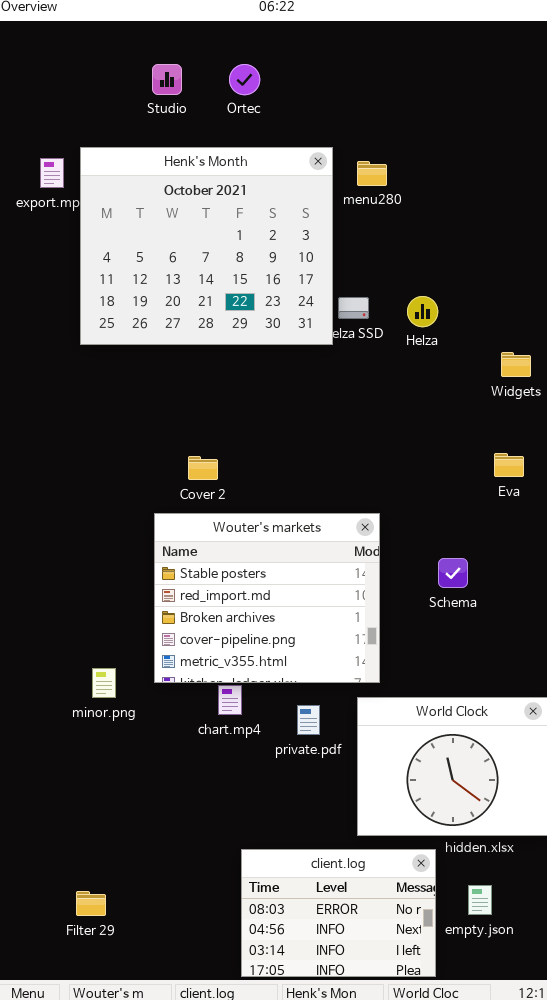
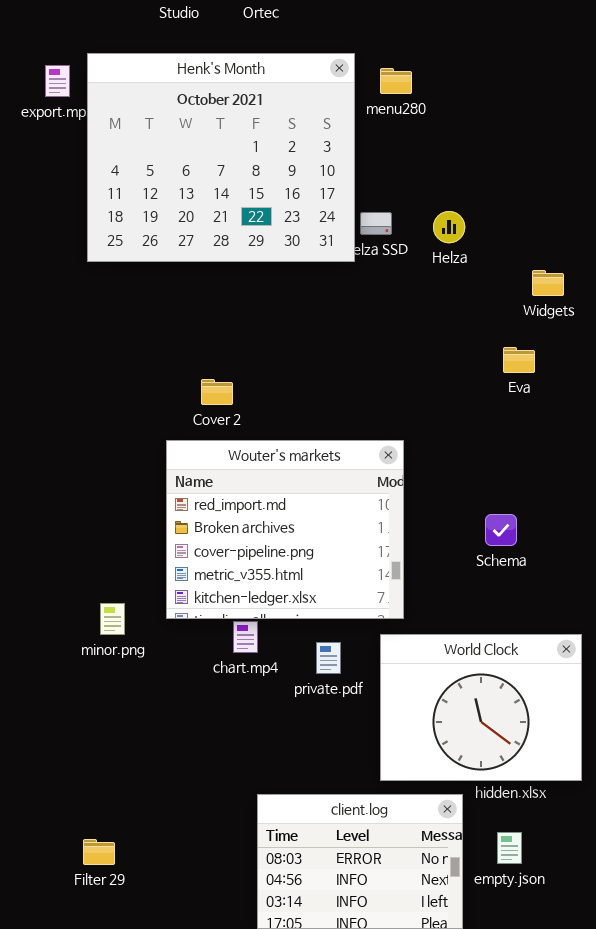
Eva: [494,453,524,477] -> [503,347,535,373], moved
Wouter's markets: [154,513,380,683] -> [166,440,404,619], scrolled down 1 row
Schema: [438,558,468,588] -> [485,514,517,546], moved

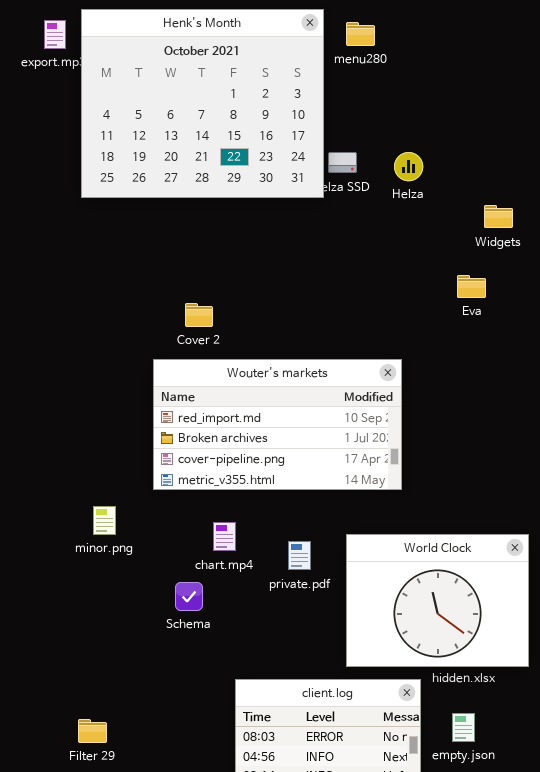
Wouter's markets: [166,440,404,619] -> [153,359,402,490], resized
Schema: [485,514,517,546] -> [175,582,203,611], moved

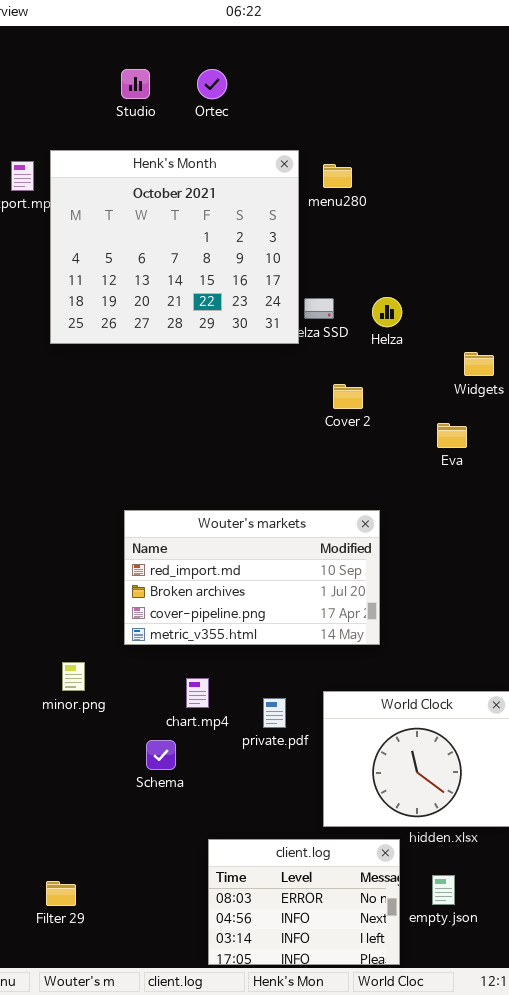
Cover 2: [185,303,213,327] -> [333,384,363,409], moved

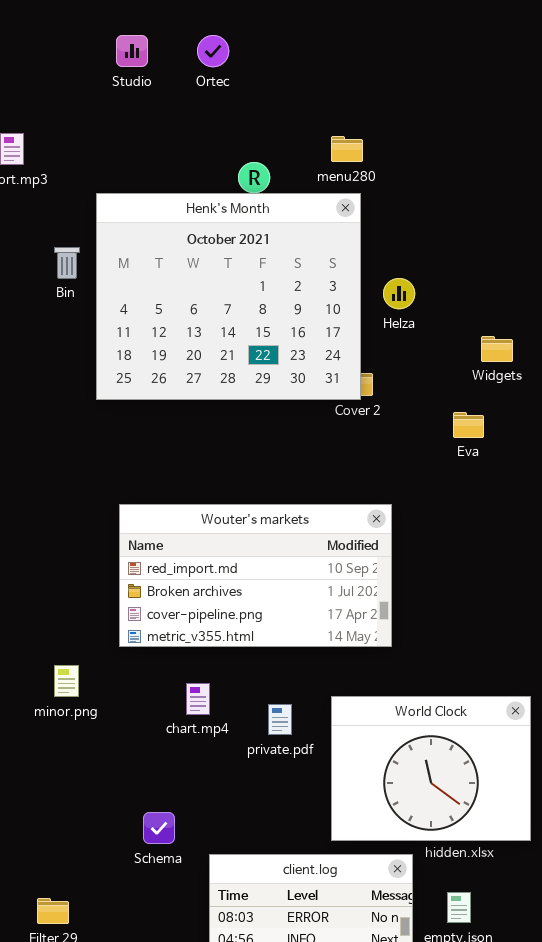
Henk's Month: [50,150,299,344] -> [96,193,361,400], moved
Schema: [146,740,176,770] -> [143,812,175,844], moved

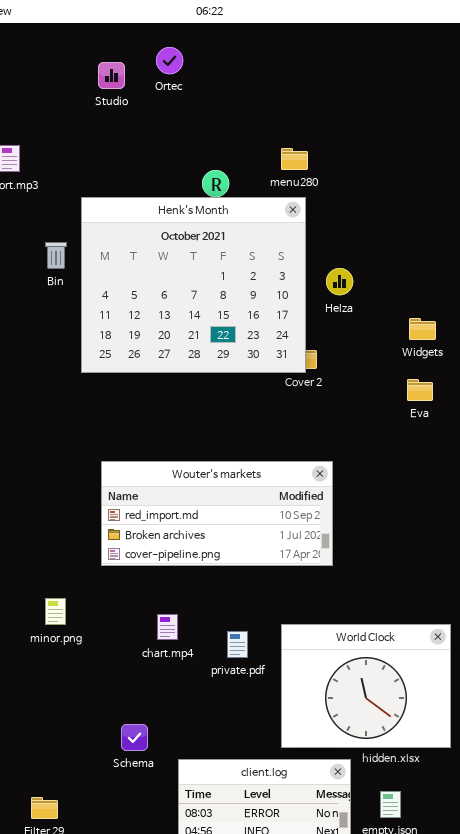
Ortec: [197,35,229,67] -> [156,47,183,74], moved
Eva: [453,412,484,438] -> [407,379,433,401], moved
Wouter's markets: [119,504,392,647] -> [101,461,333,566], resized

